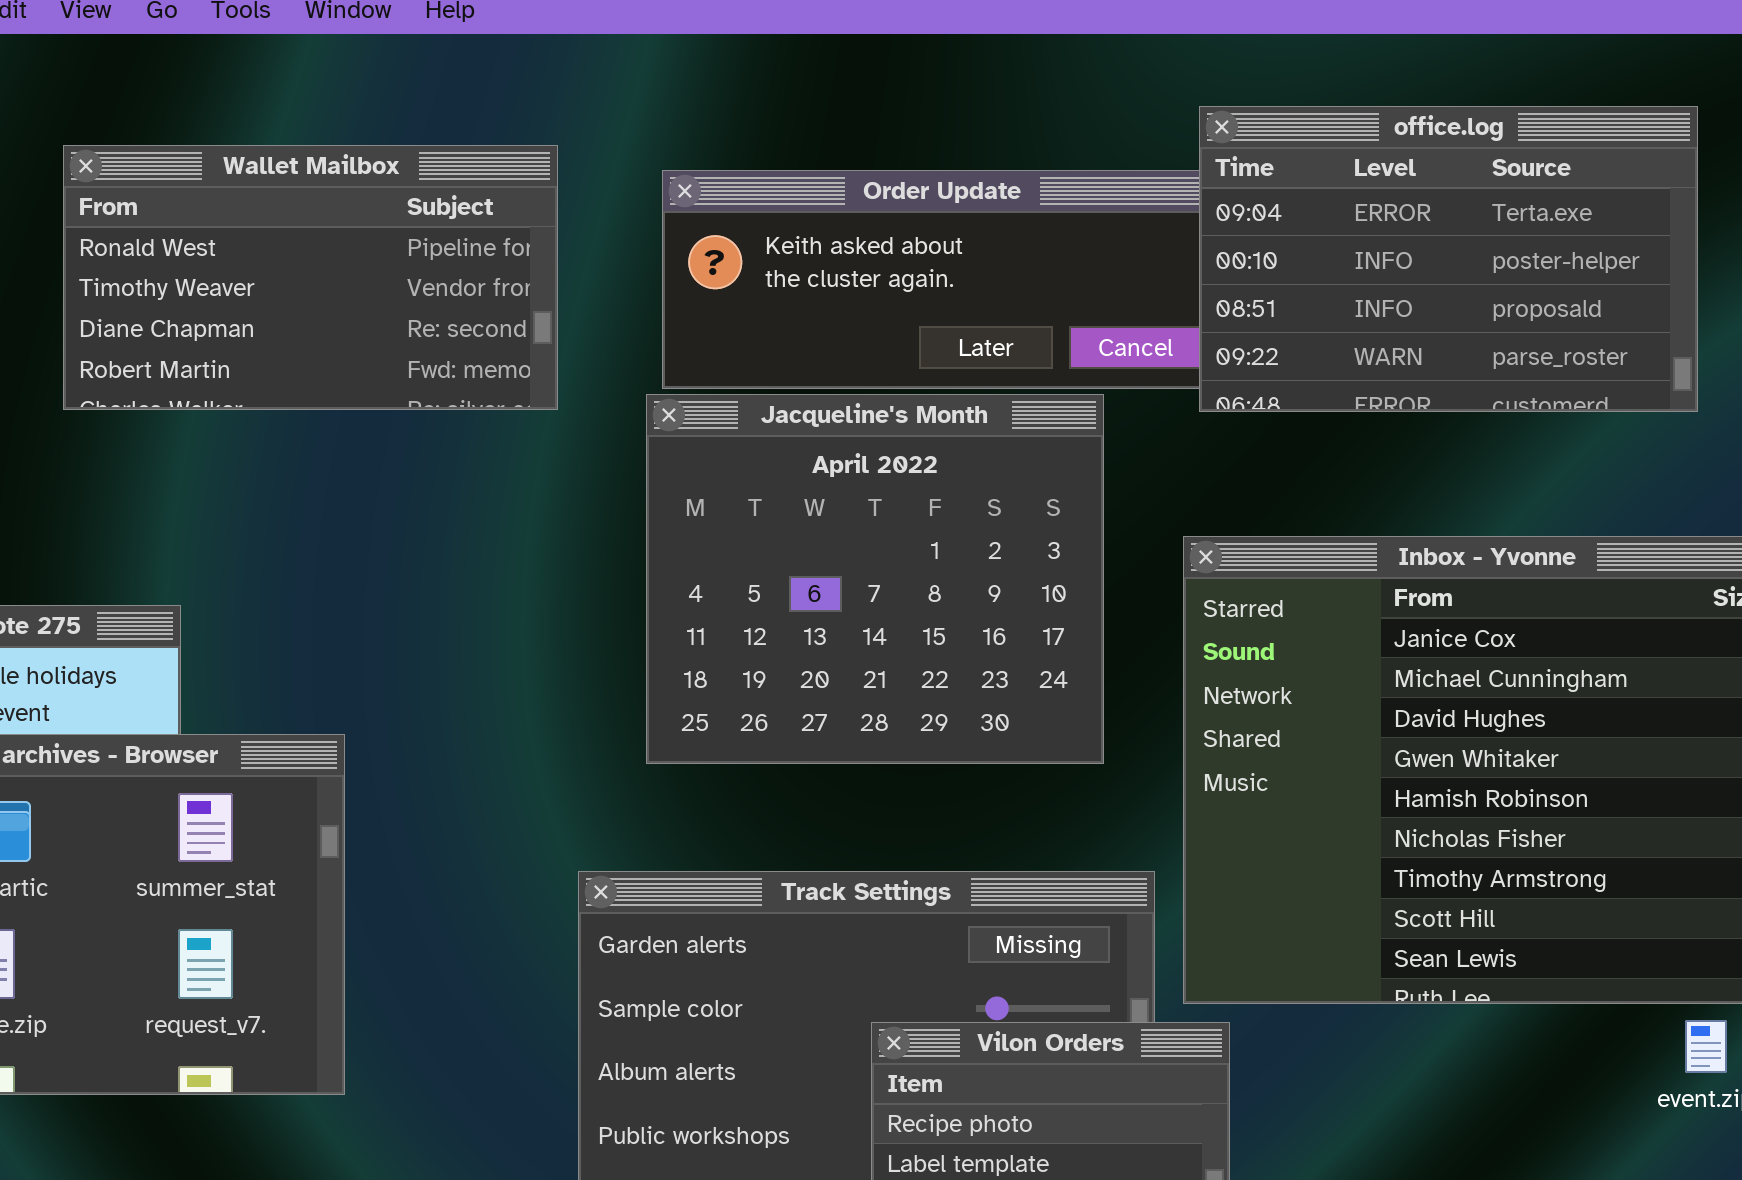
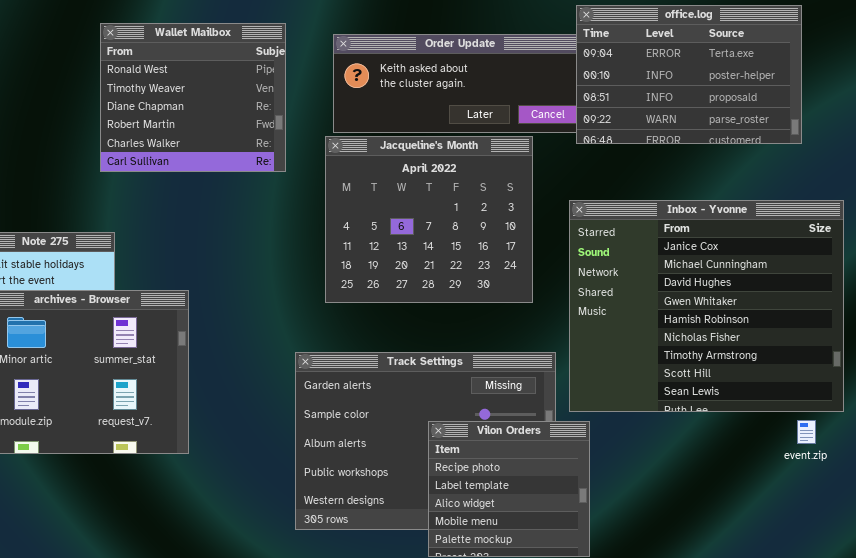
Wallet Mailbox: [63,145,558,410] -> [100,23,286,172], resized

